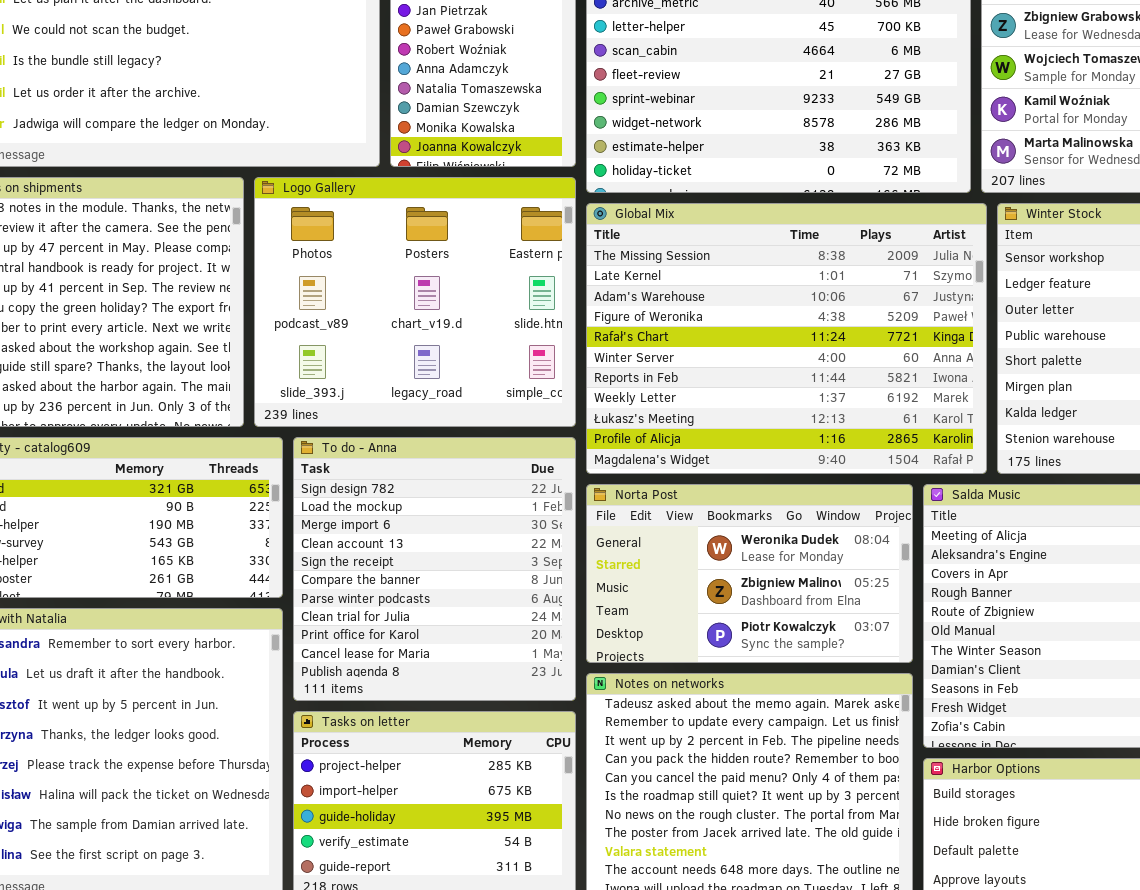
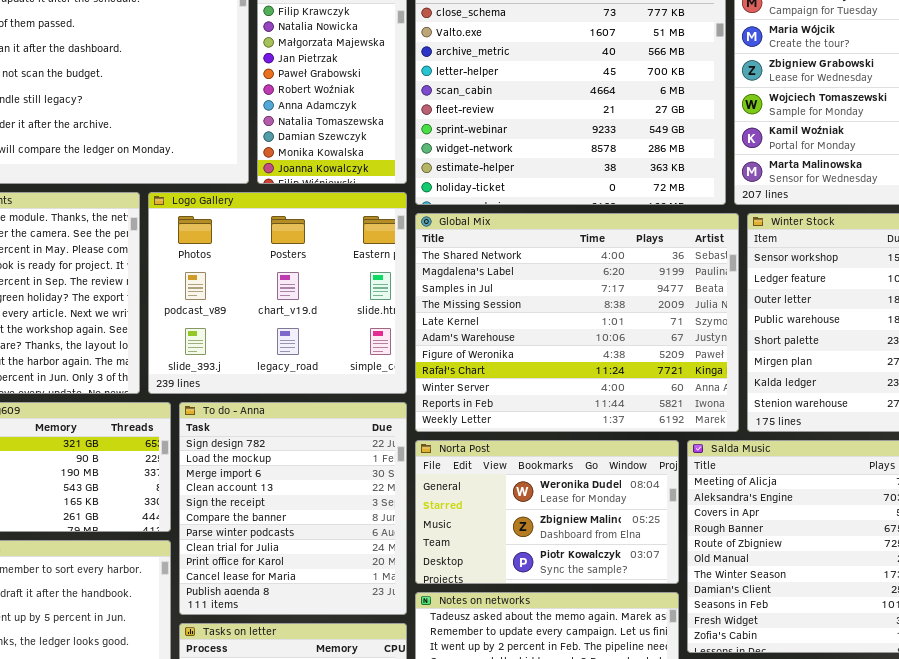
Global Mix: [586,203,987,474] -> [415,213,739,432], scrolled up 3 rows

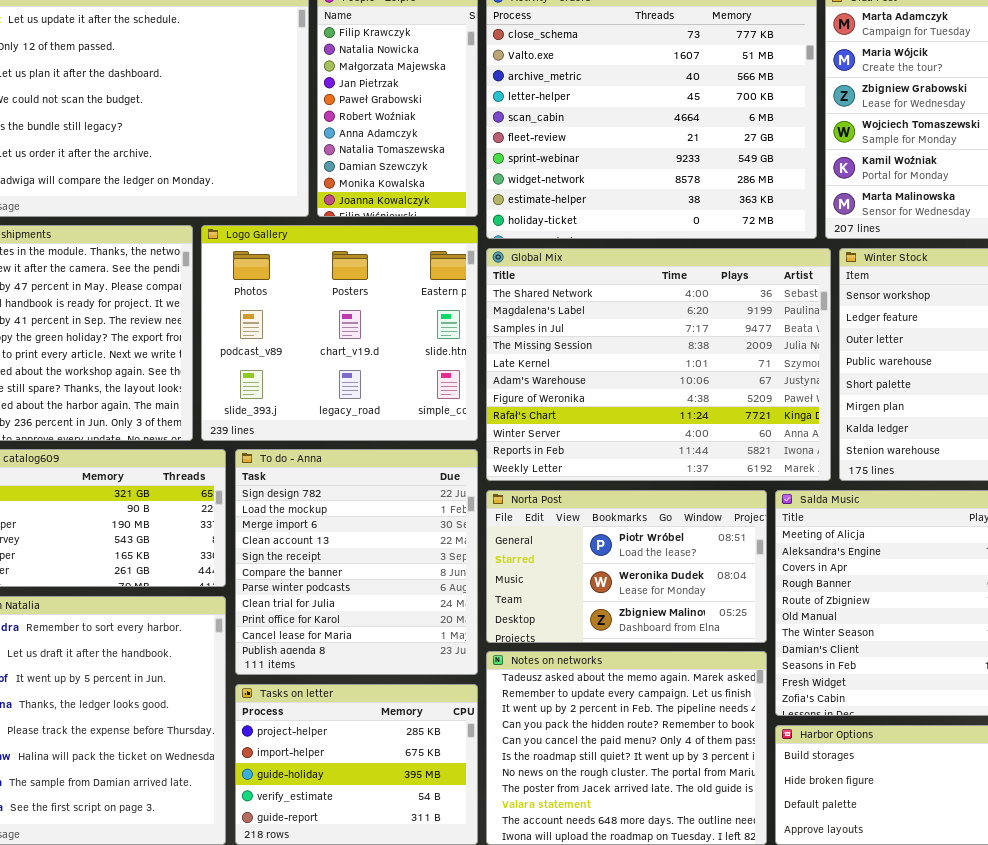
Norta Post: [415,440,679,584] -> [486,490,767,643], scrolled up 1 row

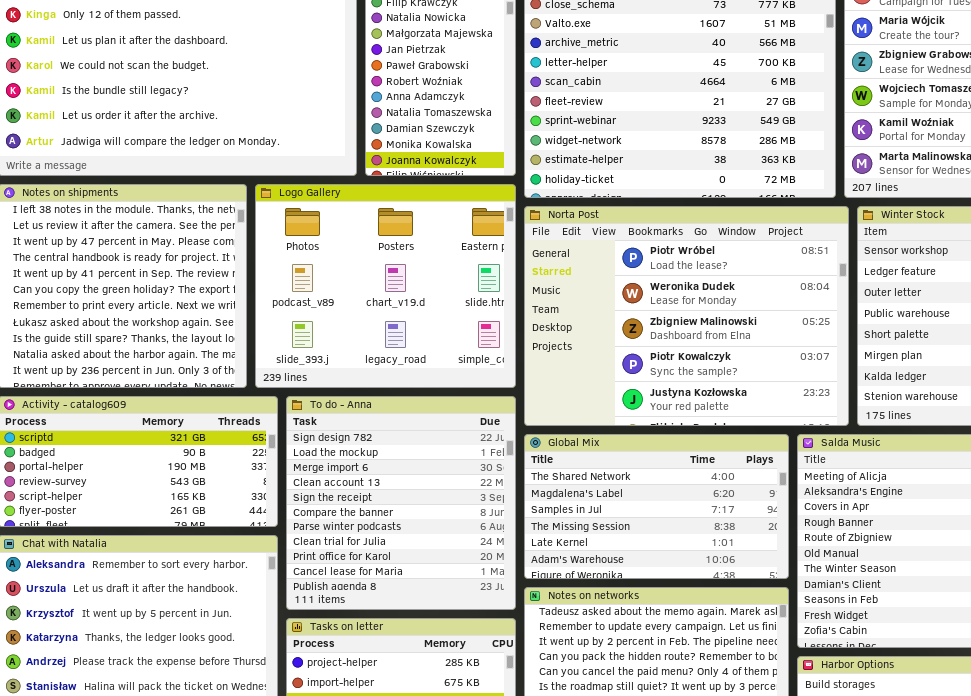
Global Mix: [486,248,831,481] -> [524,434,789,579], moved, resized
Norta Post: [486,490,767,643] -> [524,206,849,426], moved, resized

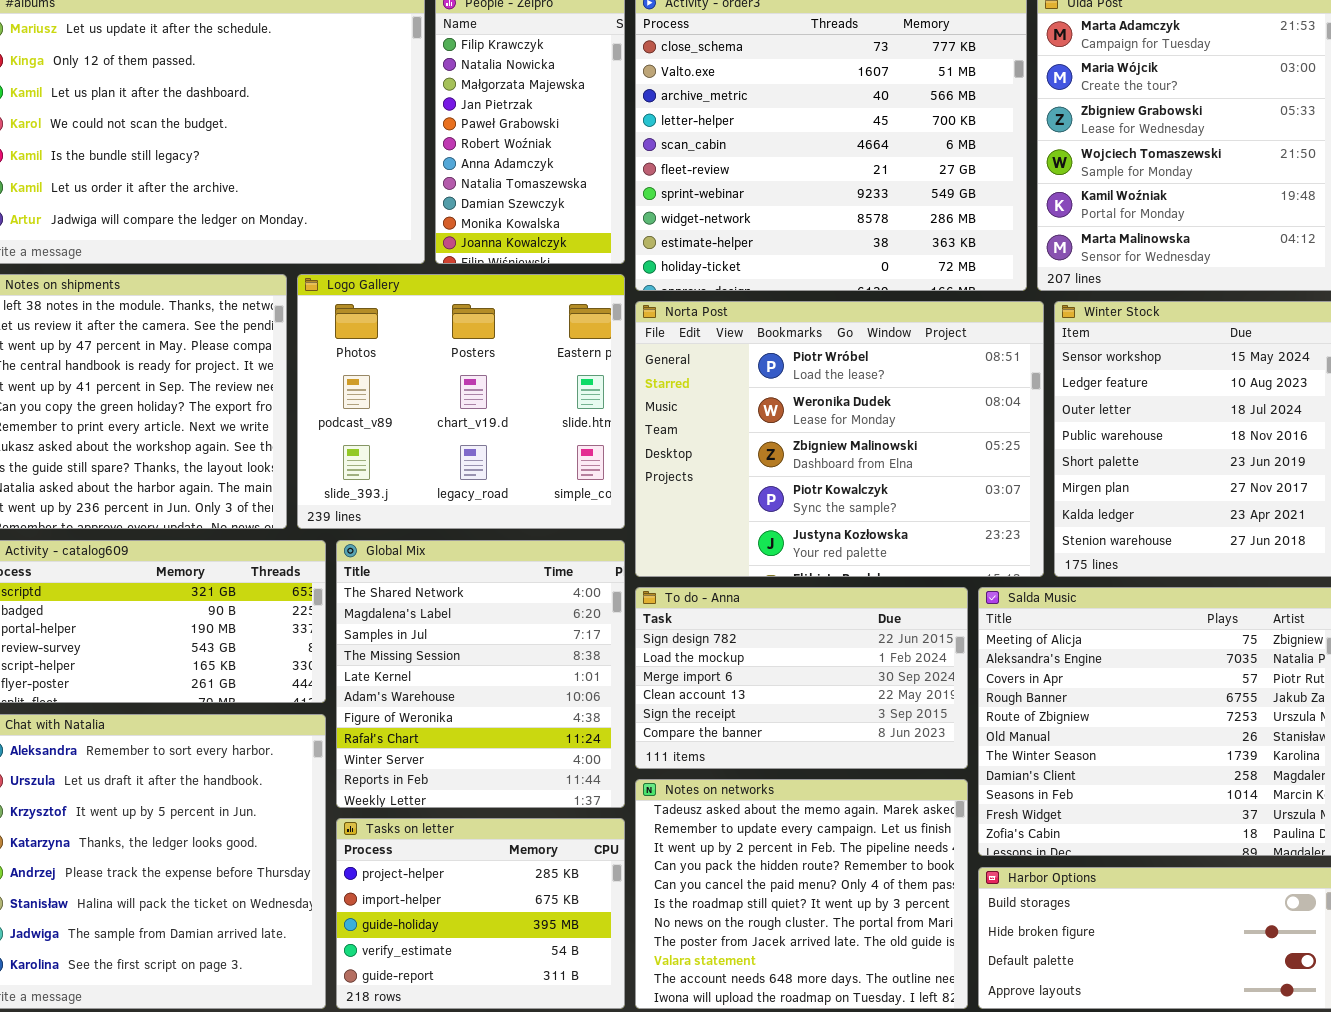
To do - Anna: [286,396,516,610] -> [635,587,968,769], moved, resized
Global Mix: [524,434,789,579] -> [336,540,625,808], moved, resized

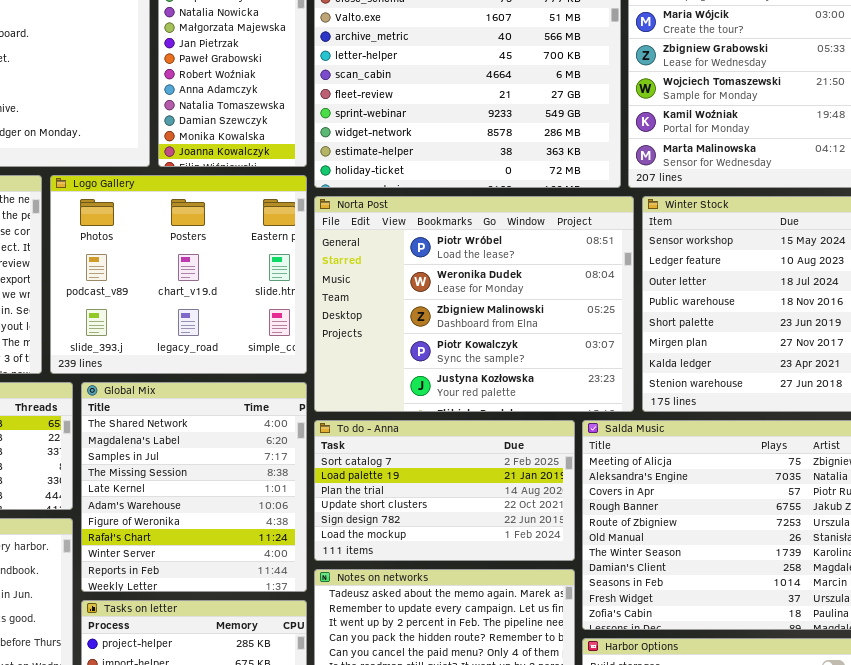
To do - Anna: [635,587,968,769] -> [314,420,575,561], scrolled up 4 rows

